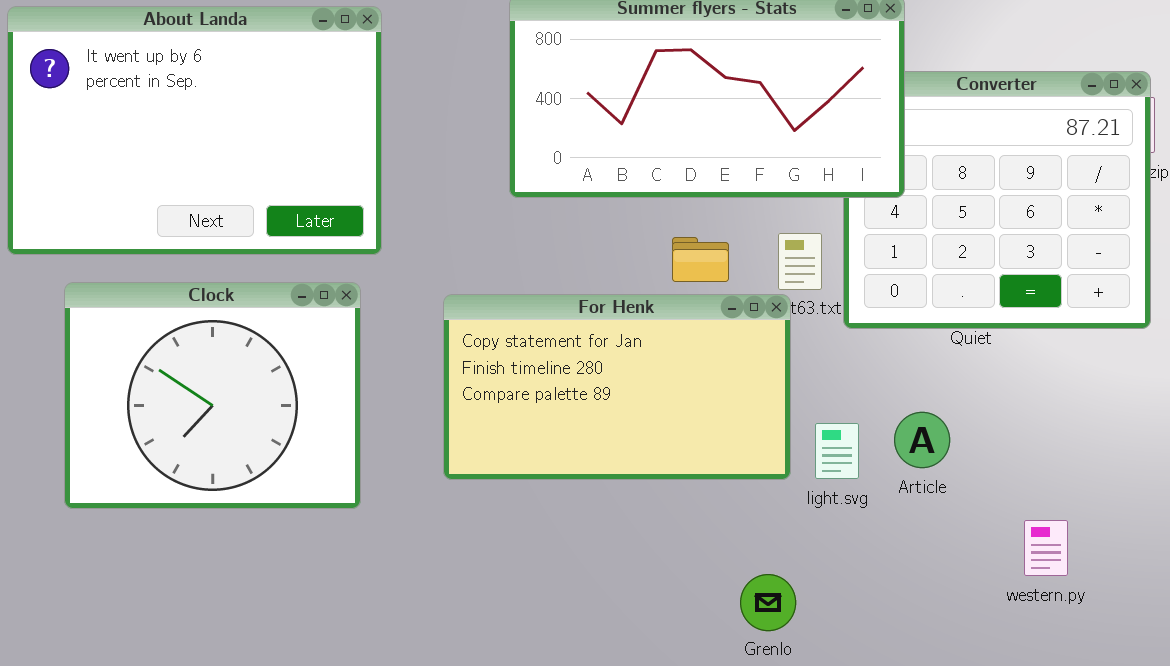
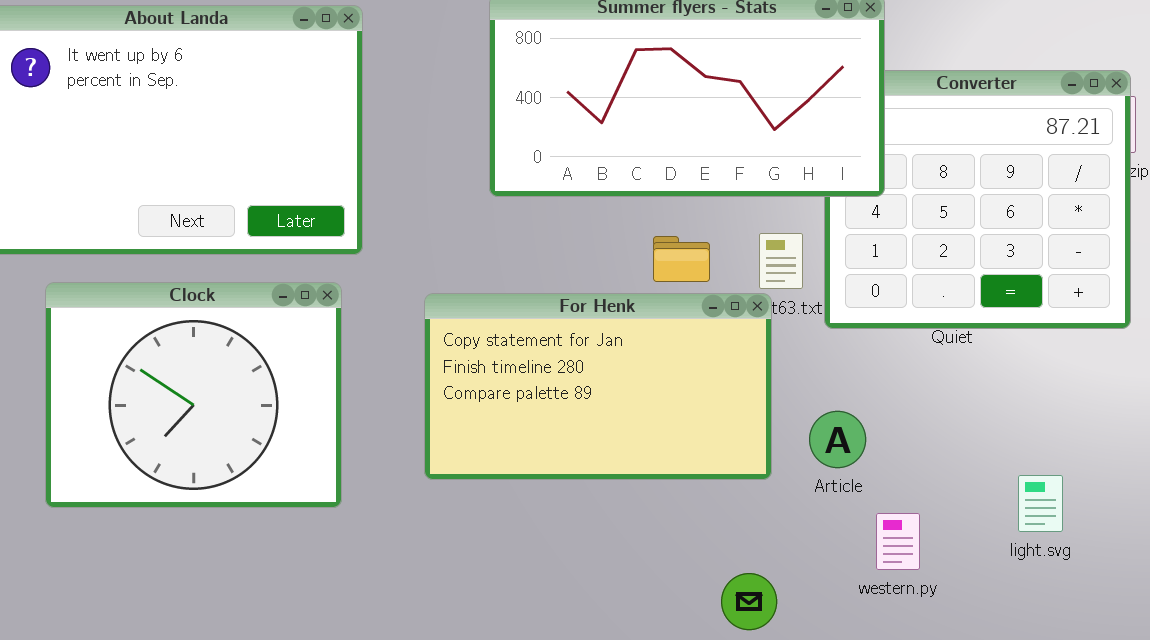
Article: [894,412,950,468] -> [809,411,866,468], moved
light.svg: [815,423,859,479] -> [1018,475,1063,532], moved
western.py: [1024,520,1068,576] -> [876,513,920,570], moved

